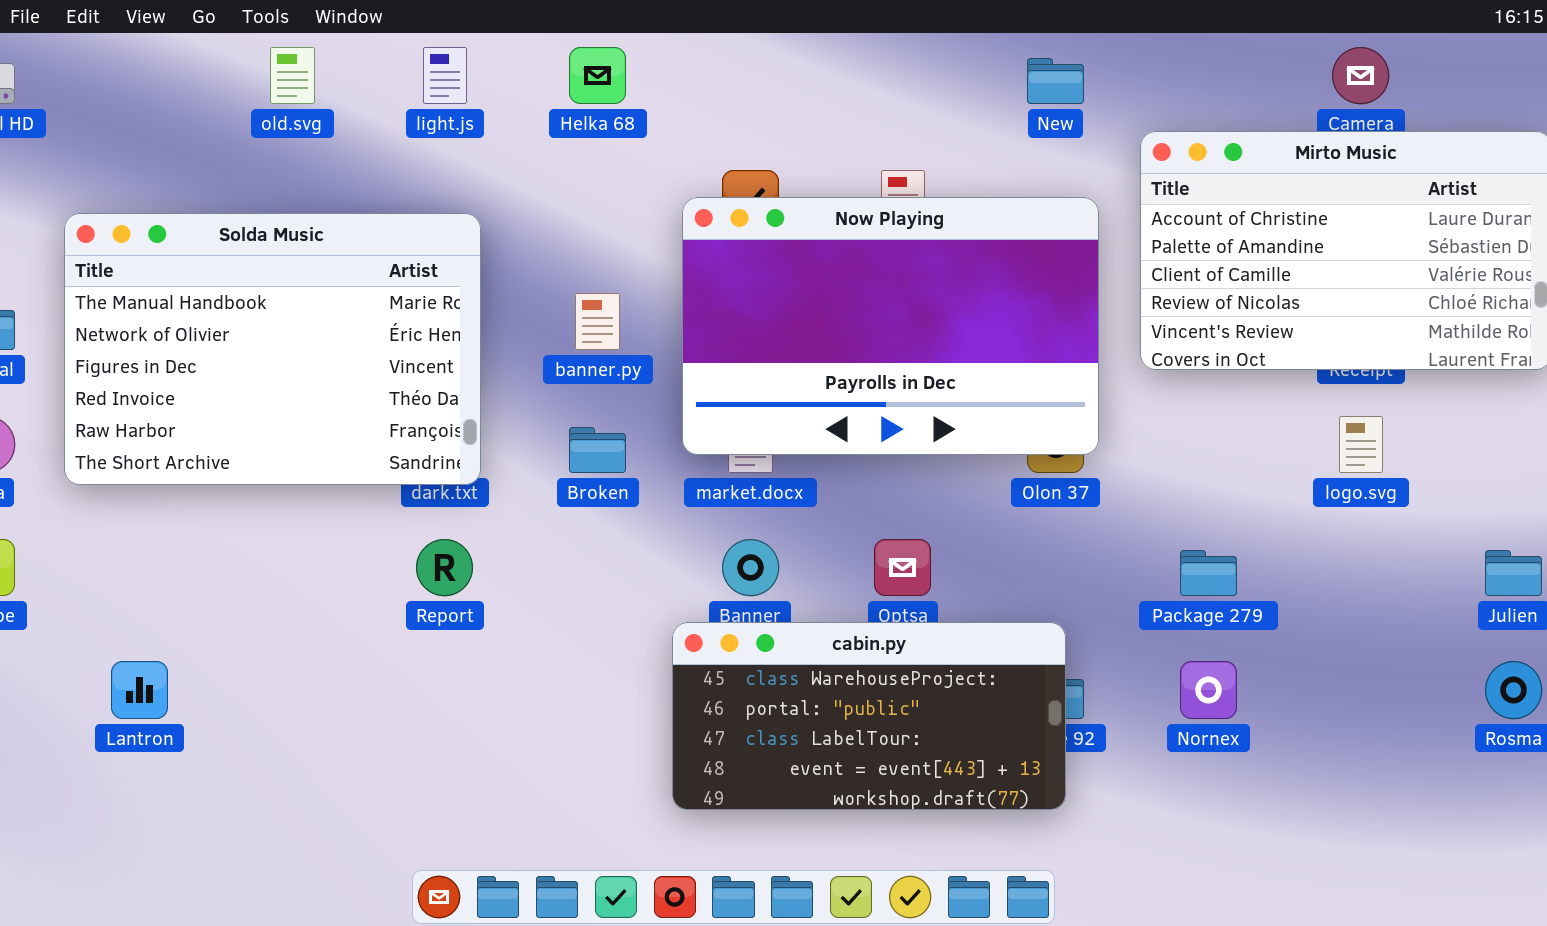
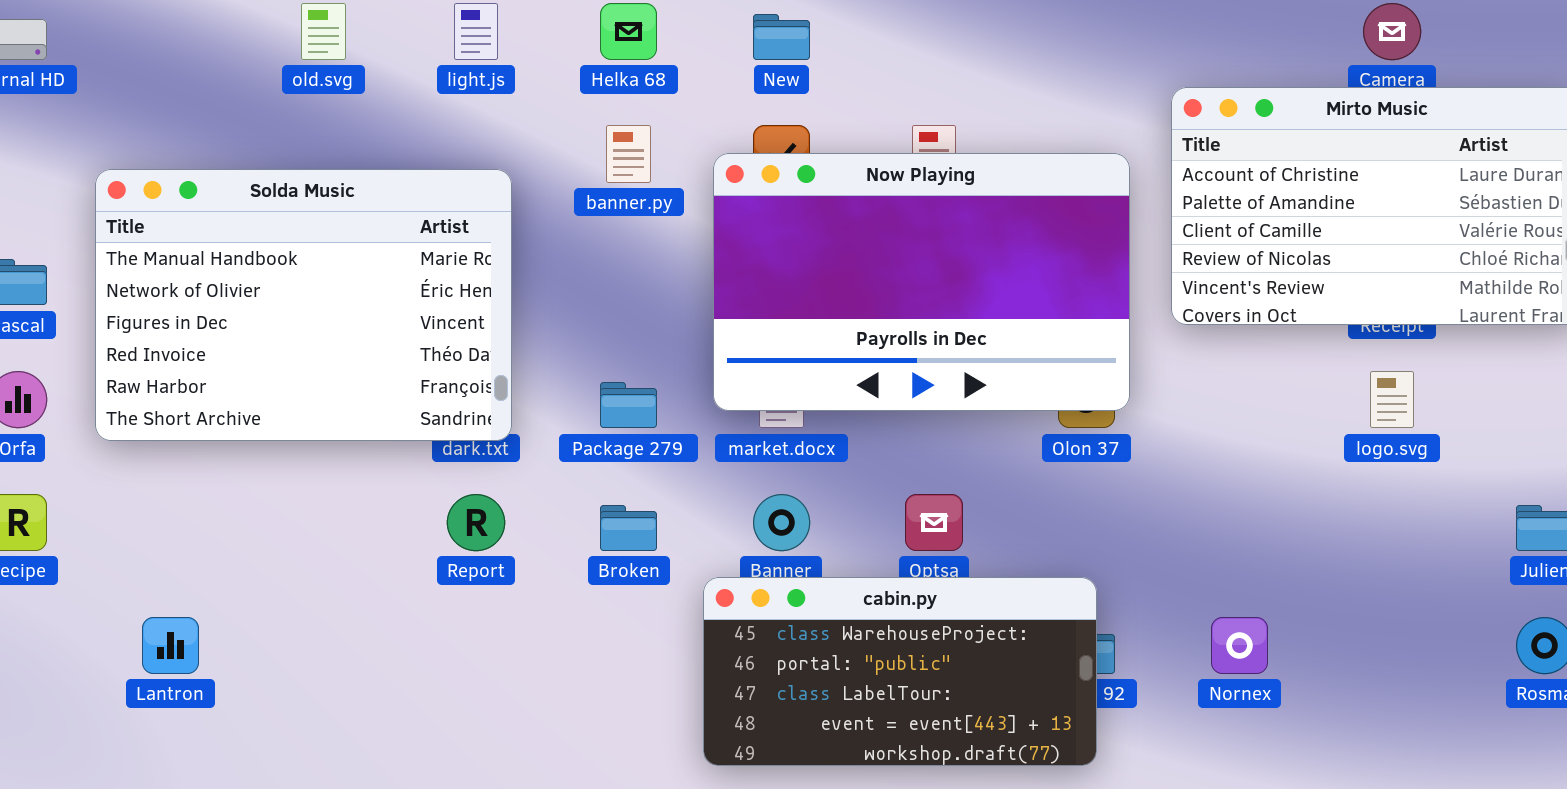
New: [1027,58,1084,104] -> [753,14,810,60], moved
banner.py: [575,293,620,350] -> [606,125,651,183], moved
Broken: [569,427,626,473] -> [600,505,657,551], moved
Package 279: [1180,550,1237,596] -> [600,382,657,428], moved

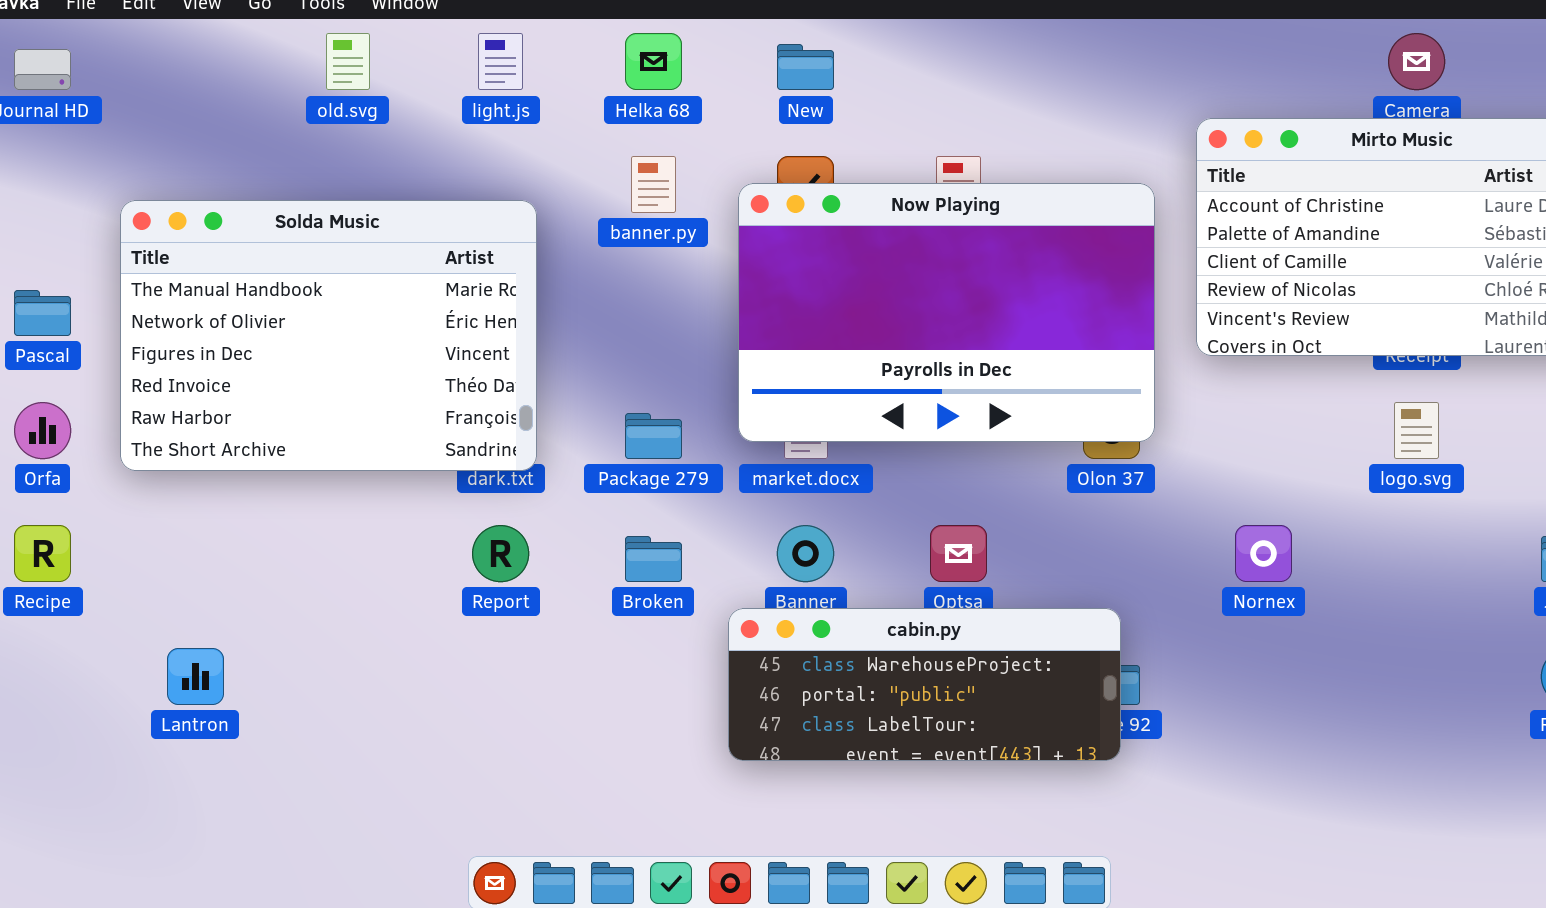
cabin.py: [703,577,1097,766] -> [728,608,1121,761], resized
Nornex: [1211,617,1268,674] -> [1235,525,1292,582], moved

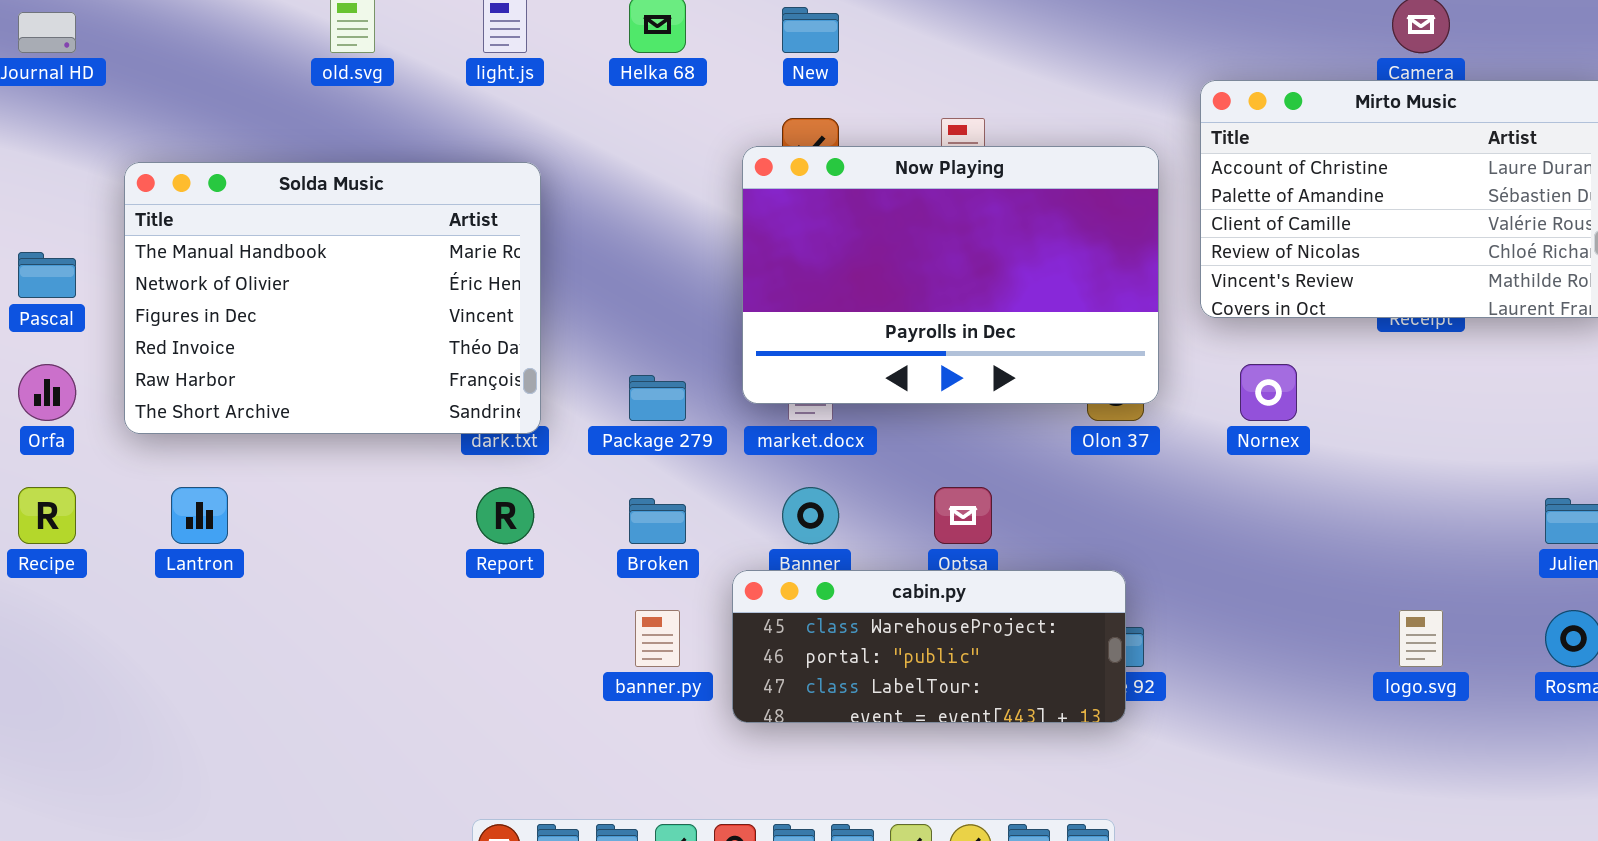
banner.py: [631,156,676,213] -> [635,610,680,667], moved
logo.svg: [1394,402,1439,459] -> [1399,610,1443,667], moved
Nornex: [1235,525,1292,582] -> [1240,364,1297,421], moved
Lantron: [167,648,224,705] -> [171,487,228,544], moved

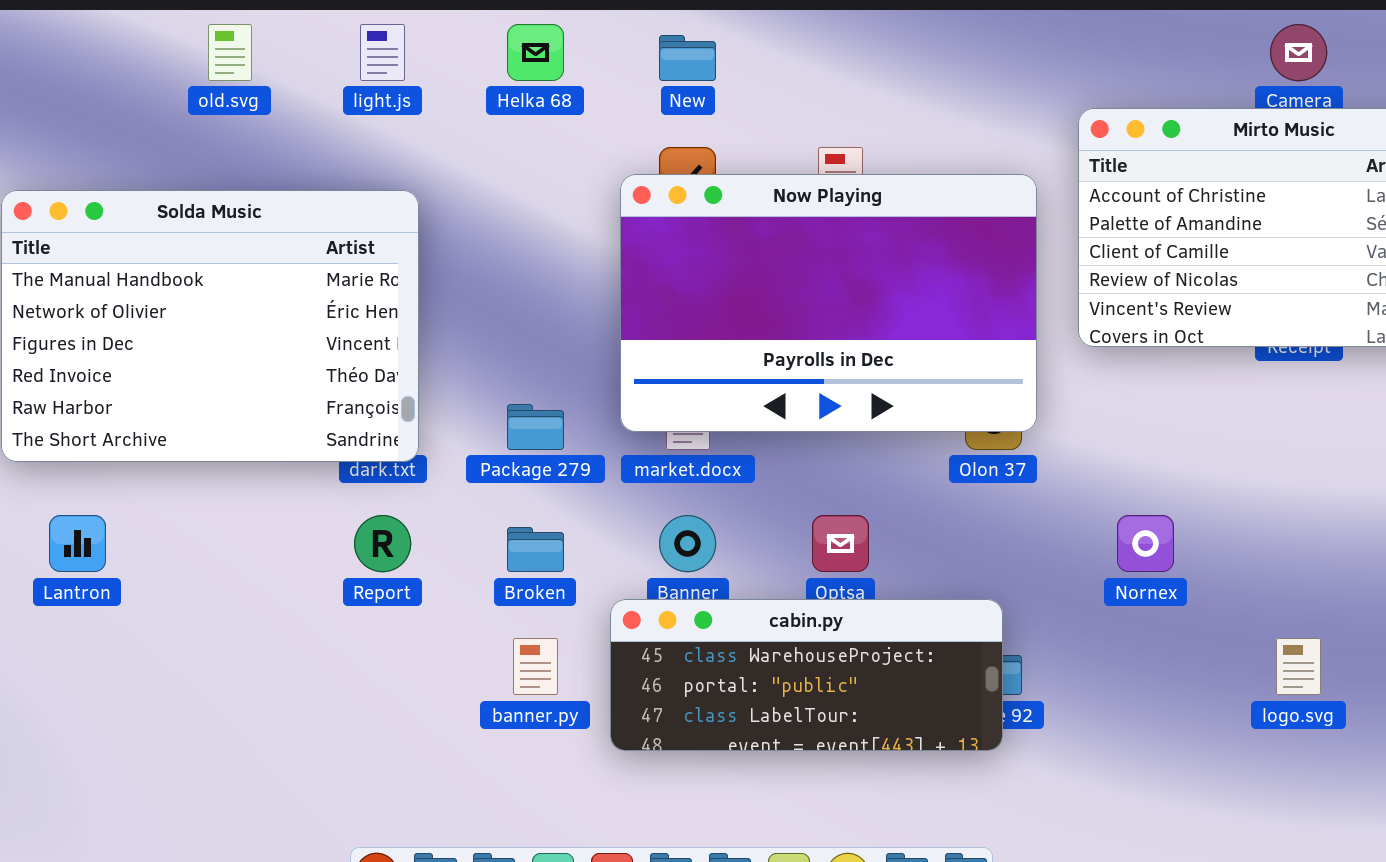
Nornex: [1240,364,1297,421] -> [1117,515,1174,572], moved

